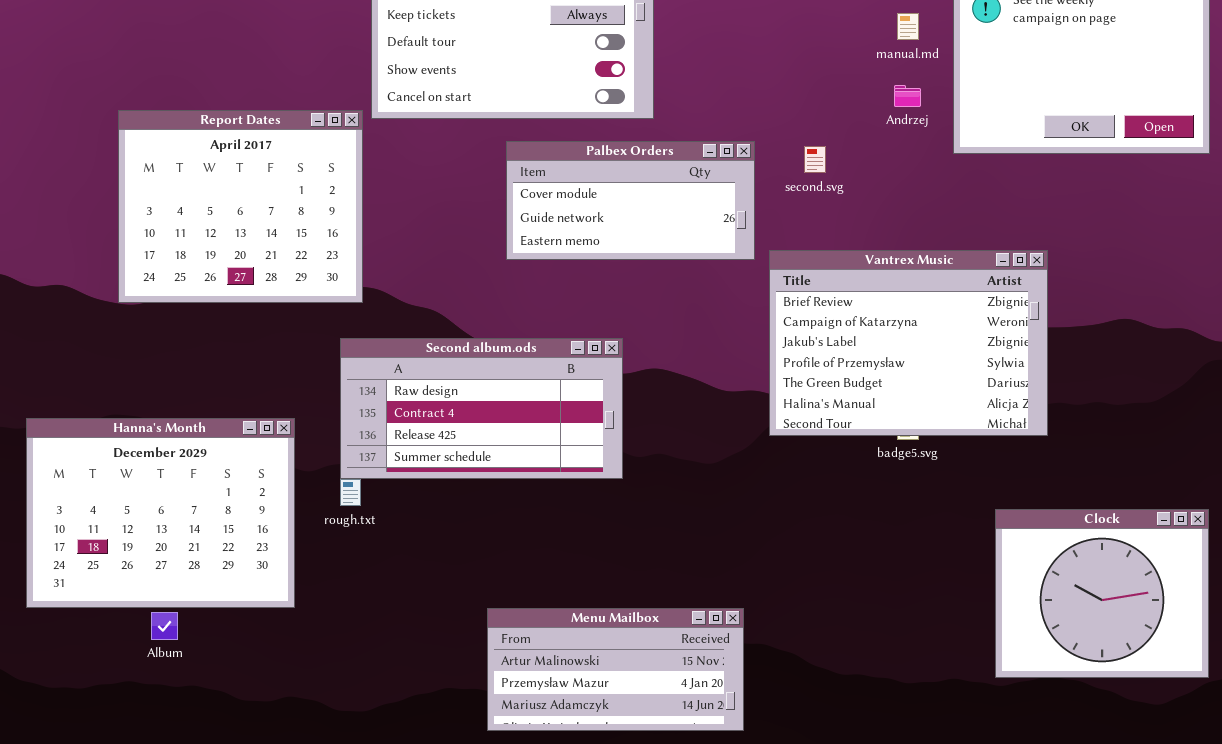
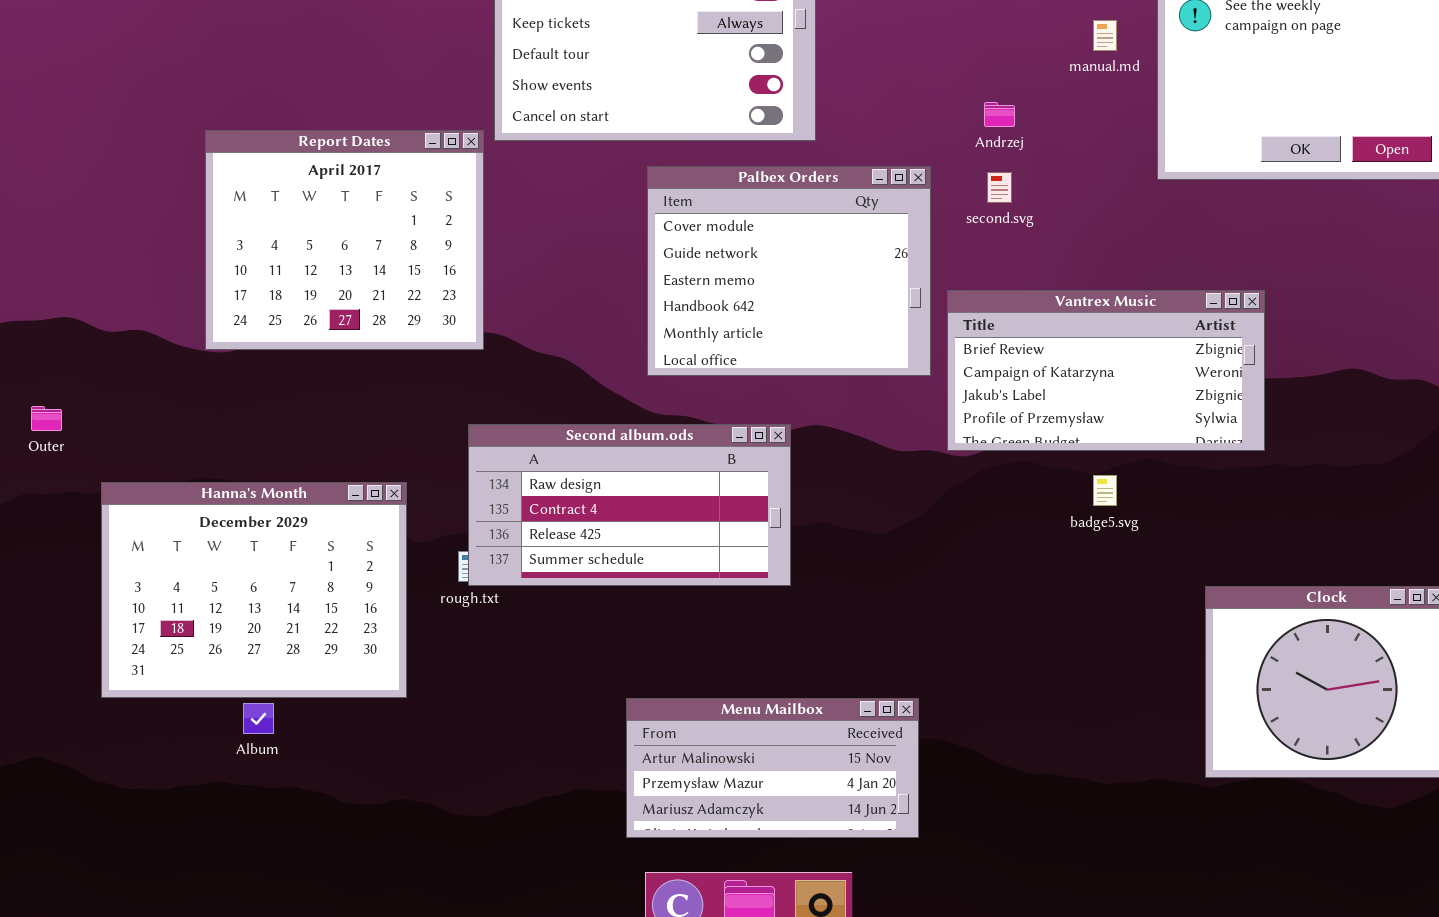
Andrzej: [894,85,921,107] -> [984,102,1015,127], moved
Palbex Orders: [506,141,755,260] -> [647,166,931,376], resized
Vantrex Music: [769,250,1048,436] -> [947,290,1265,451], resized
Second album.ods: [340,338,623,479] -> [468,424,791,586], moved

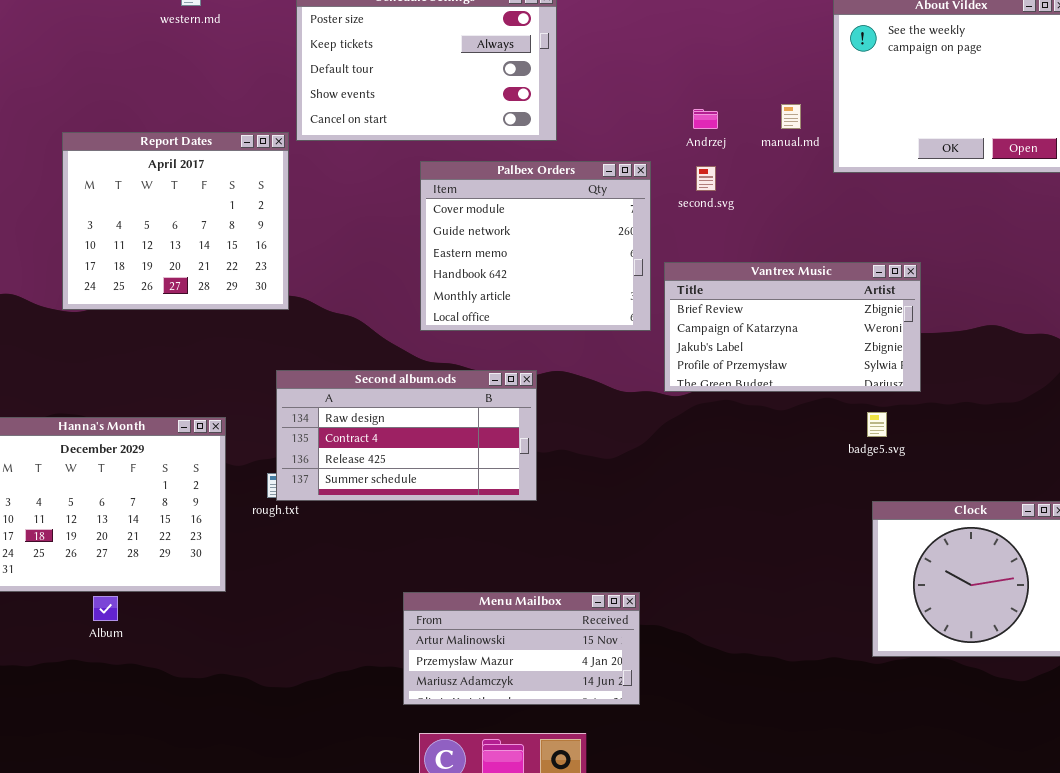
manual.md: [1093,20,1117,51] -> [781,104,801,129], moved
badge5.svg: [1093,475,1117,506] -> [867,412,887,437], moved

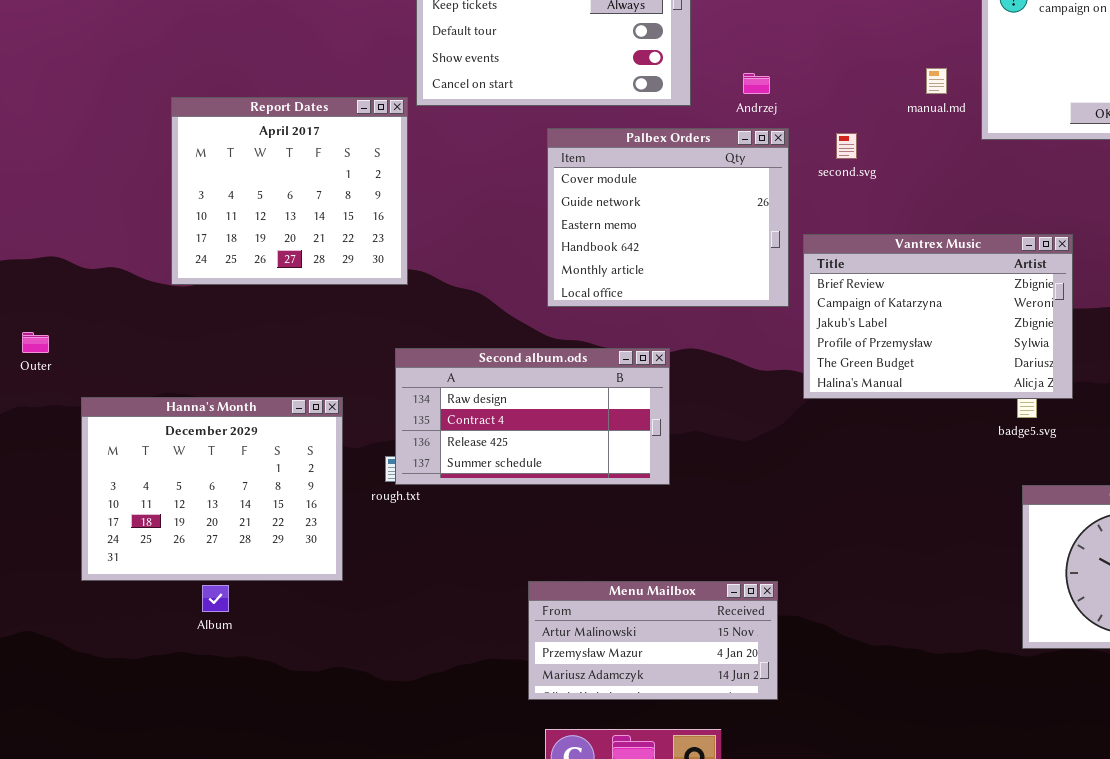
Andrzej: [693,109,718,129] -> [743,73,770,94], moved
Vantrex Music: [664,262,921,392] -> [803,234,1073,399], resized

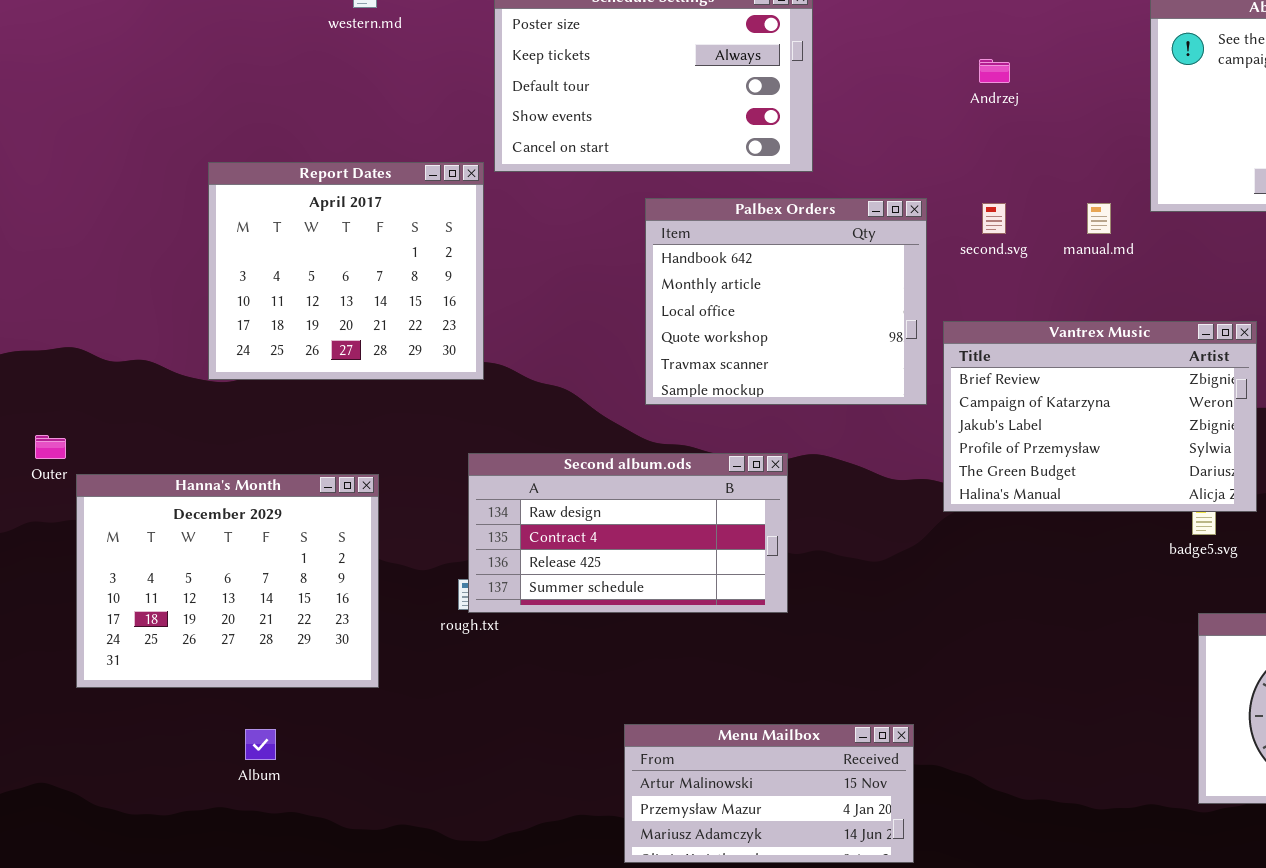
manual.md: [926,68,947,94] -> [1087,203,1111,234], moved
Andrzej: [743,73,770,94] -> [979,59,1010,83], moved
Palbex Orders: [547,128,789,307] -> [645,198,927,405], scrolled down 3 rows
Hanna's Month: [81,397,343,581] -> [76,474,379,688], moved

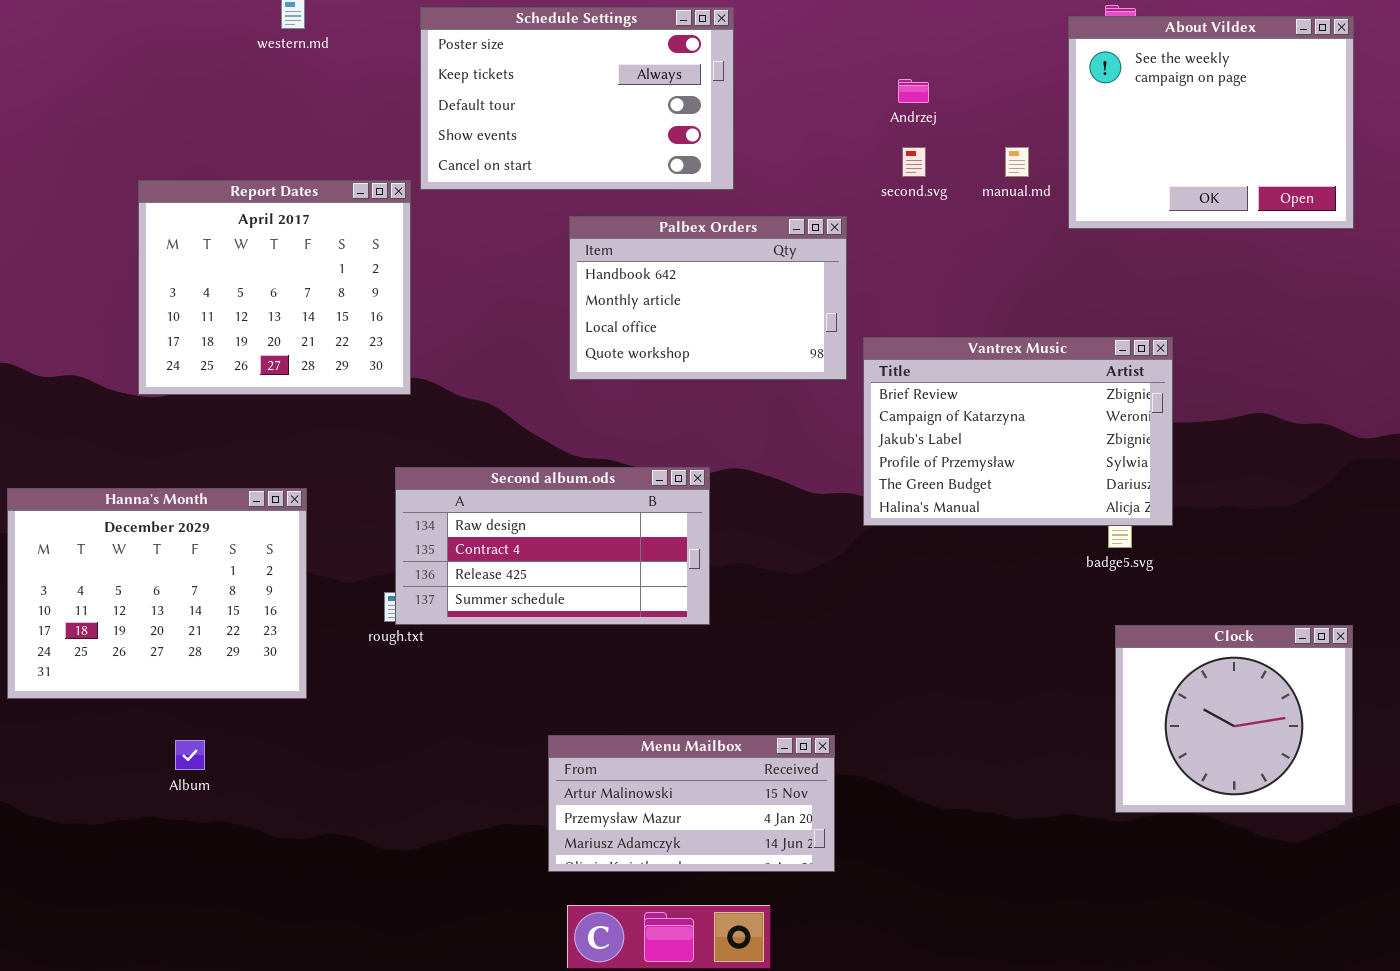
Palbex Orders: [645,198,927,405] -> [569,216,847,380], resized
second.svg: [982,203,1006,234] -> [902,147,926,177], moved
manual.md: [1087,203,1111,234] -> [1005,147,1029,177], moved

